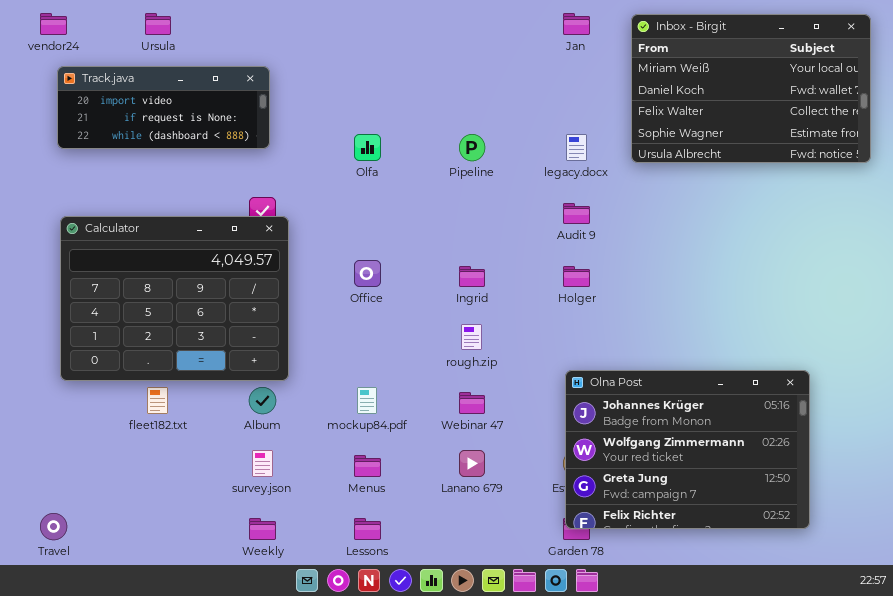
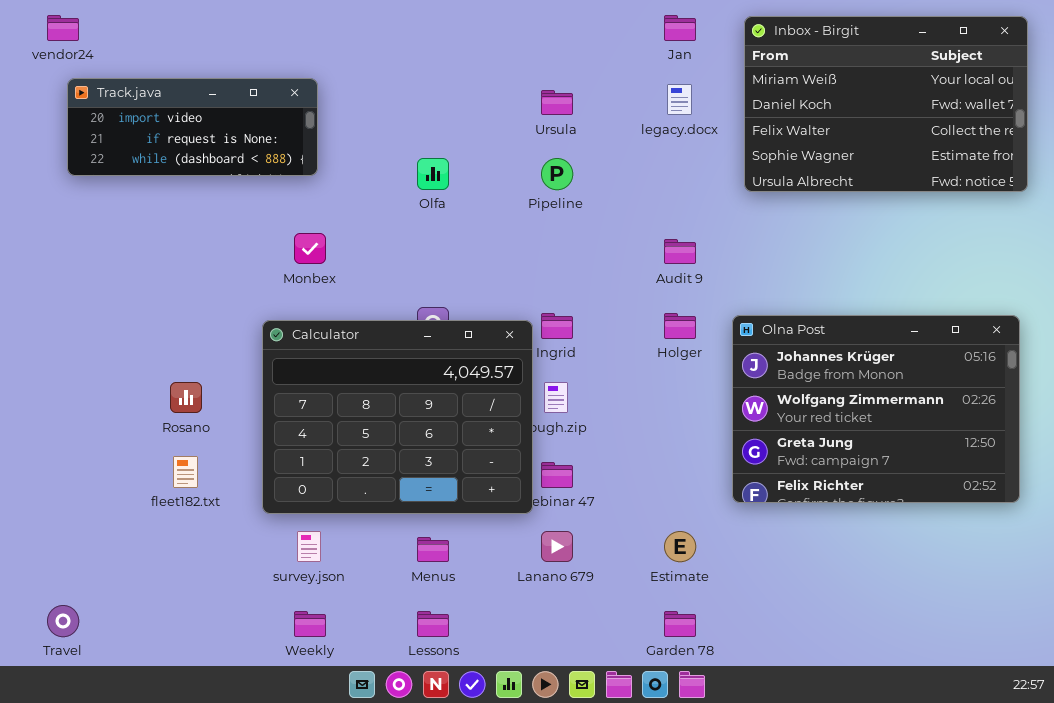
Ursula: [145,13,171,35] -> [541,90,573,115], moved
legacy.docx: [566,134,587,161] -> [667,84,692,115], moved
Calculator: [60,216,289,381] -> [262,320,533,514], moved
Olna Post: [565,370,810,529] -> [732,315,1020,503], moved

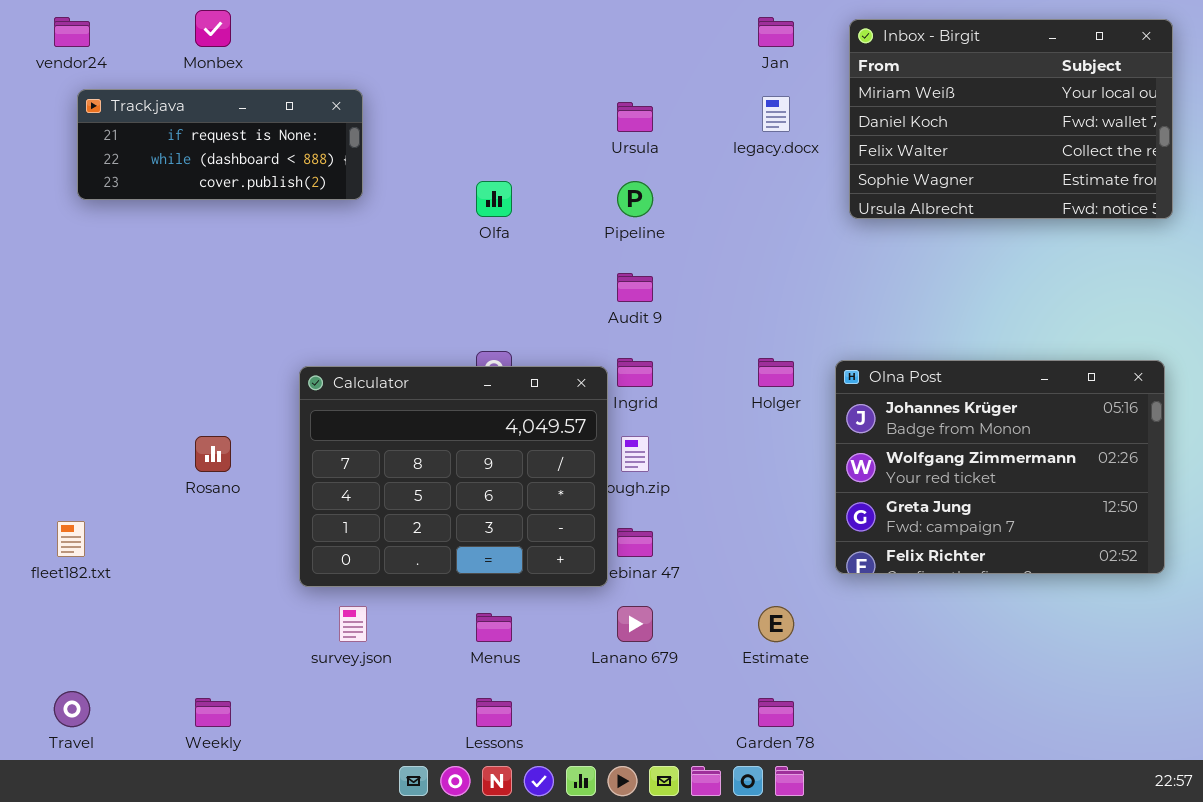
Track.java: [67,78,318,176] -> [77,89,363,200], scrolled down 1 row
Monbex: [294,233,326,264] -> [195,10,231,47], moved
Audit 9: [664,239,696,264] -> [617,273,653,302], moved
fleet182.txt: [173,456,198,488] -> [57,521,85,557], moved
Weekly: [294,611,326,637] -> [195,698,231,727], moved

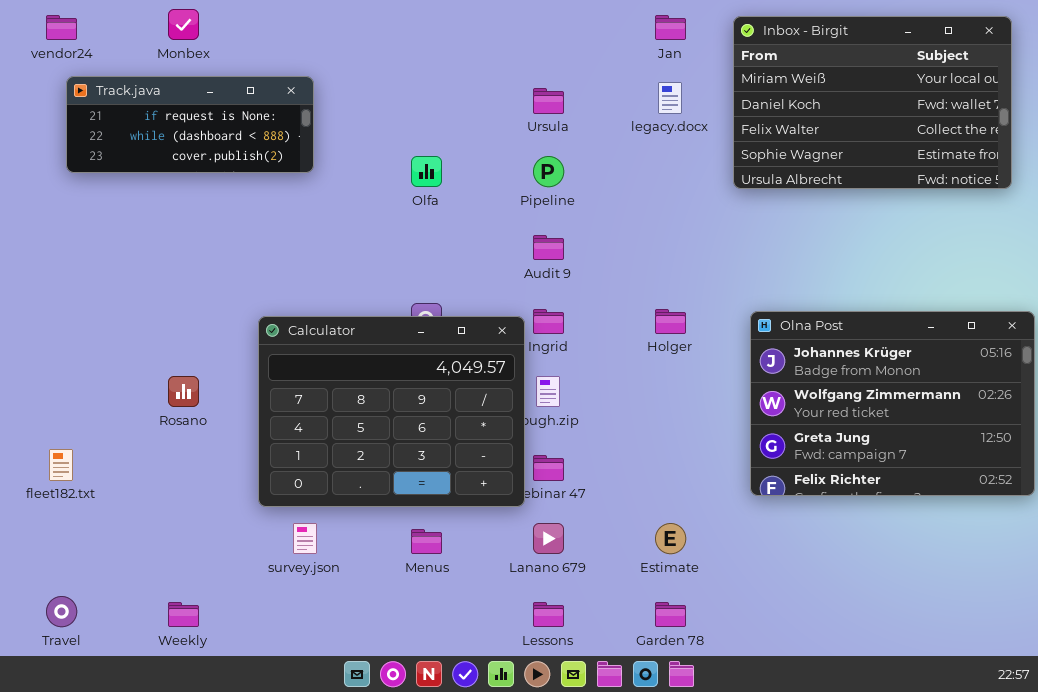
Olna Post: [835,360,1165,574] -> [750,311,1035,496], moved
Lessons: [476,698,512,727] -> [533,602,564,627], moved

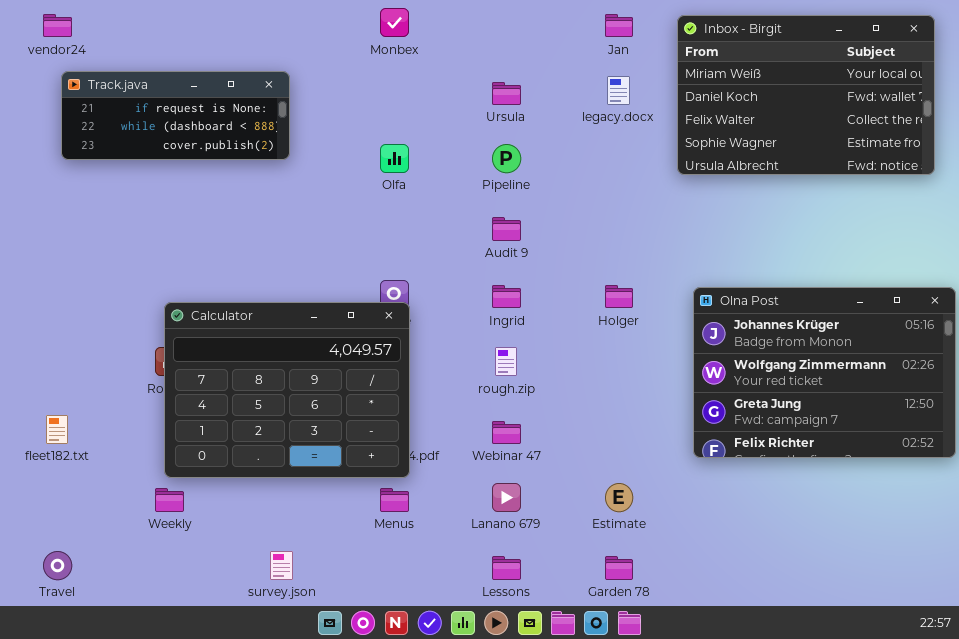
Monbex: [168,9,199,40] -> [380,8,409,37], moved
Calculator: [258,316,525,507] -> [164,302,410,478], moved
survey.json: [293,523,317,554] -> [270,551,293,580], moved
Weekly: [168,602,199,627] -> [155,488,184,512], moved

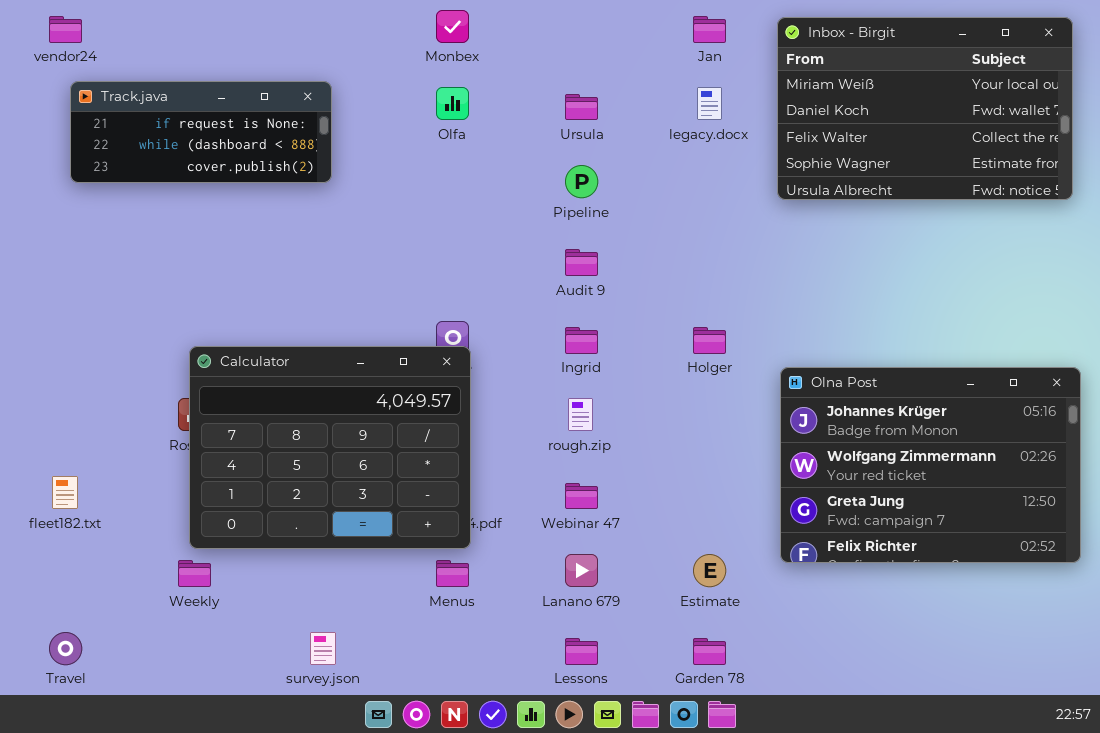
Olfa: [380,144,409,173] -> [436,87,469,120], moved
Olna Post: [693,287,956,458] -> [780,367,1081,563], moved

